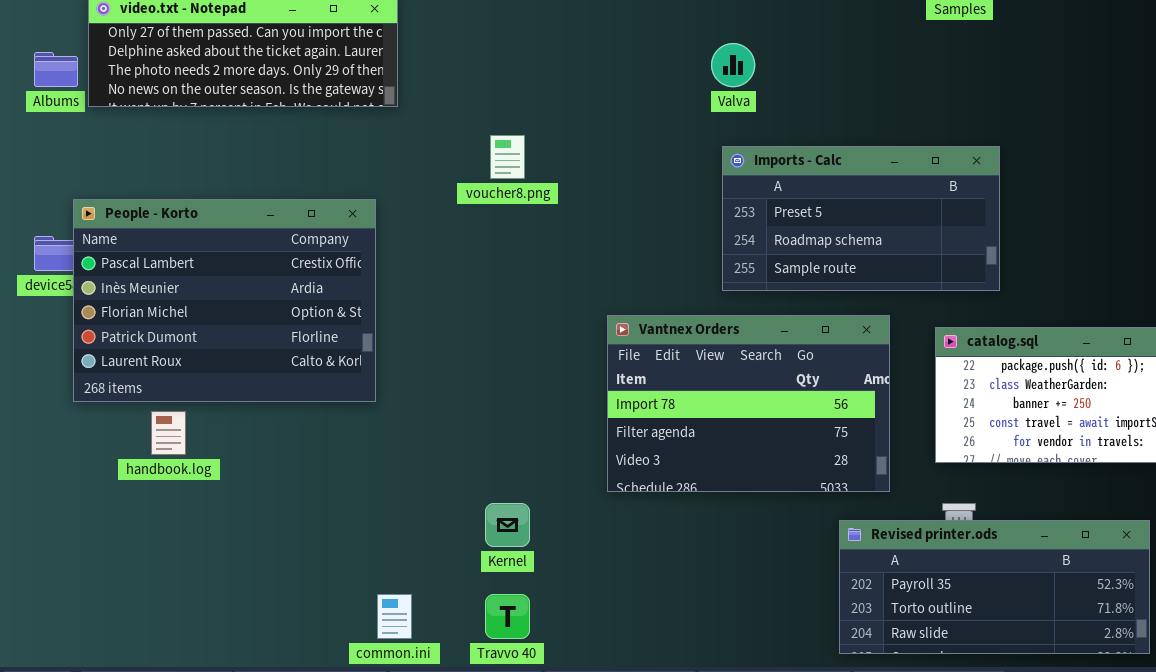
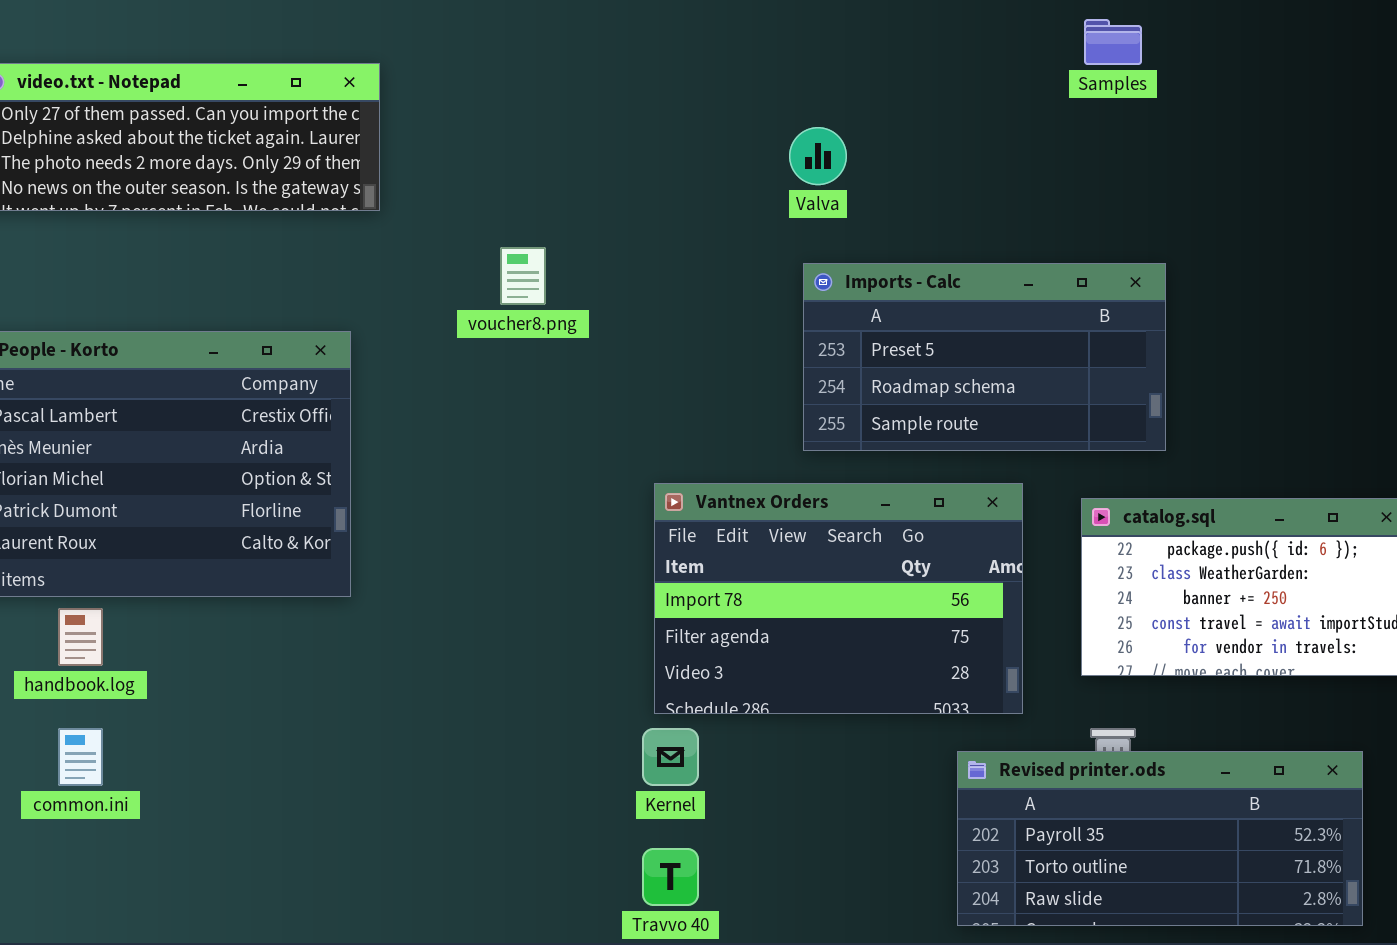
Kernel: [485,503,530,547] -> [642,728,699,786], moved
common.ini: [377,594,412,639] -> [58,728,103,786], moved
Travvo 40: [485,594,530,639] -> [642,848,699,906], moved

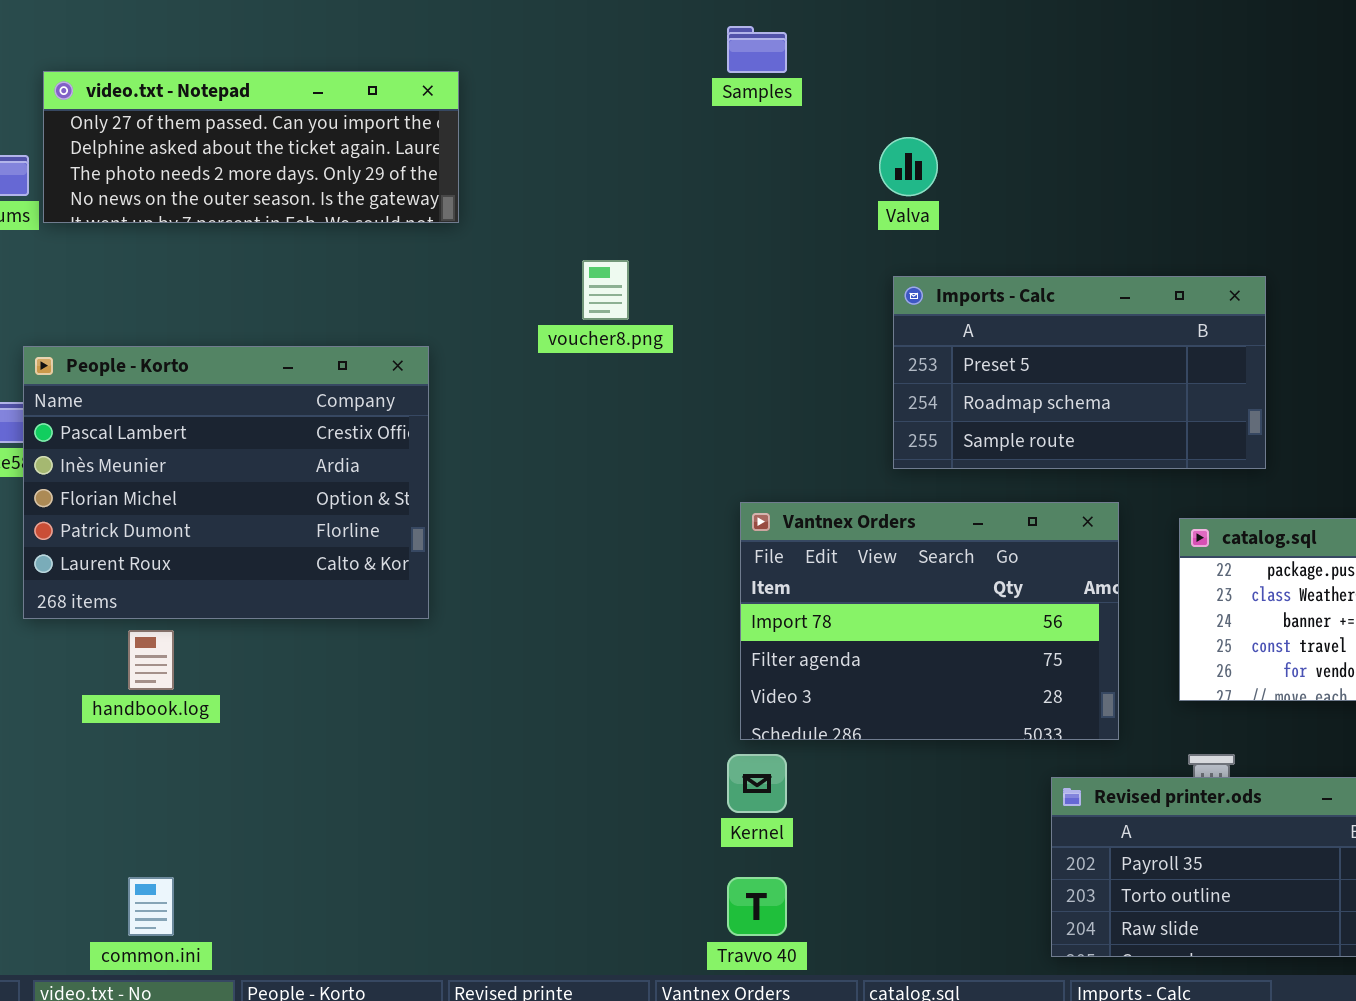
Samples: [1084,19,1142,65] -> [727,26,787,73], moved
common.ini: [58,728,103,786] -> [128,877,174,936], moved

